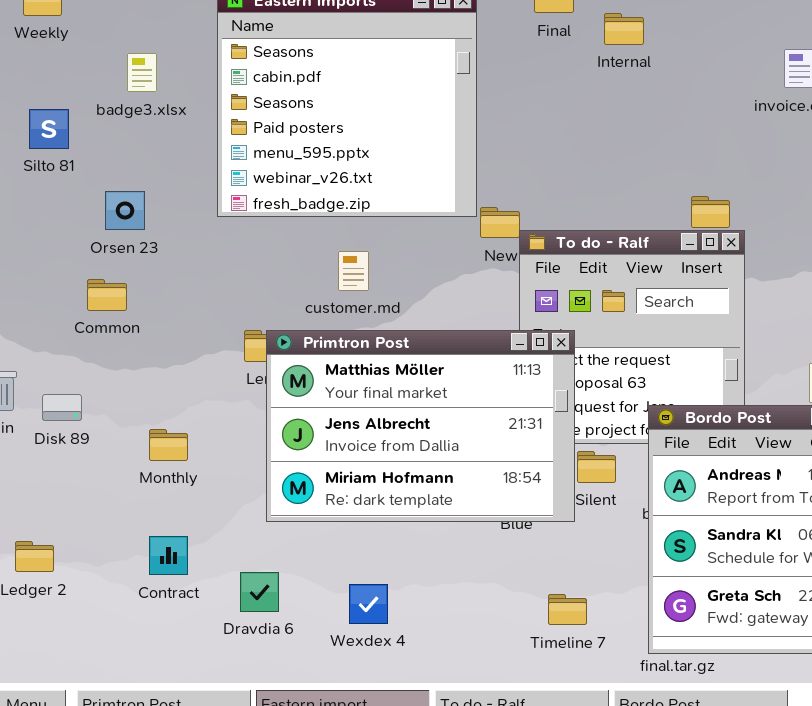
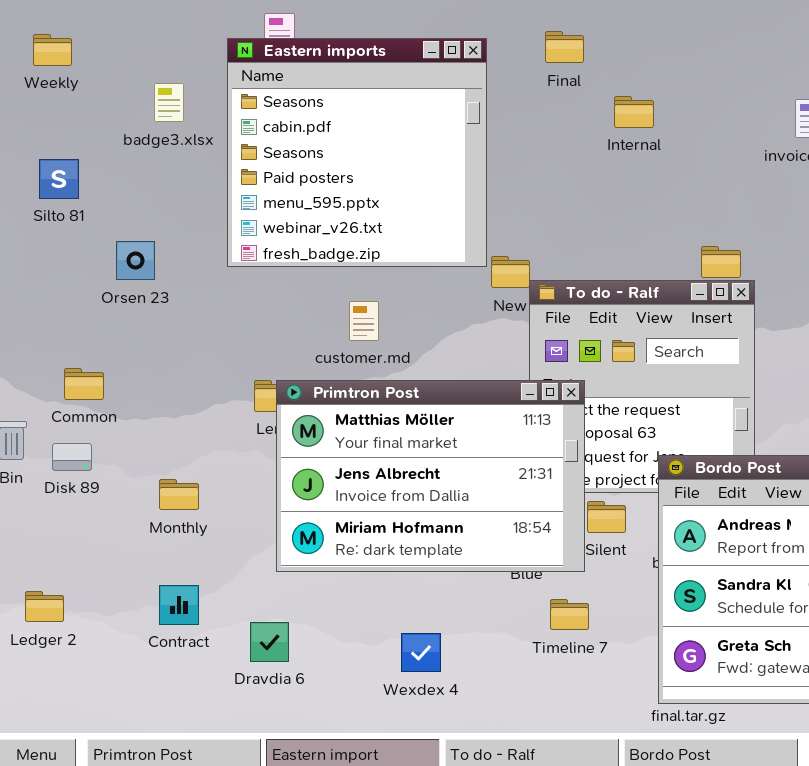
Internal: [604,13,644,45] -> [614,96,654,128], moved
badge3.xlsx: [127,53,157,92] -> [154,83,184,122], moved
Common: [87,279,127,311] -> [64,368,104,400], moved
Wexdex 4: [349,584,388,624] -> [401,633,441,672], moved
Timeline 7: [548,594,587,625] -> [550,599,589,630], moved

